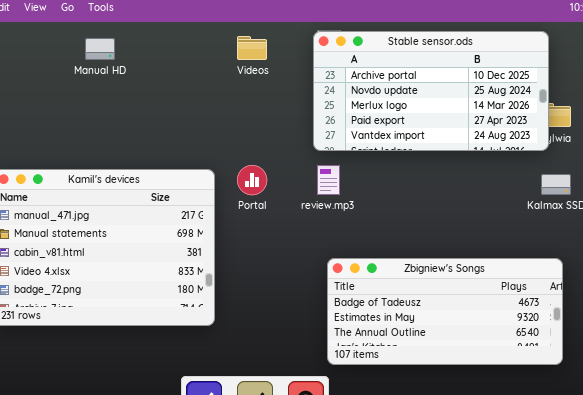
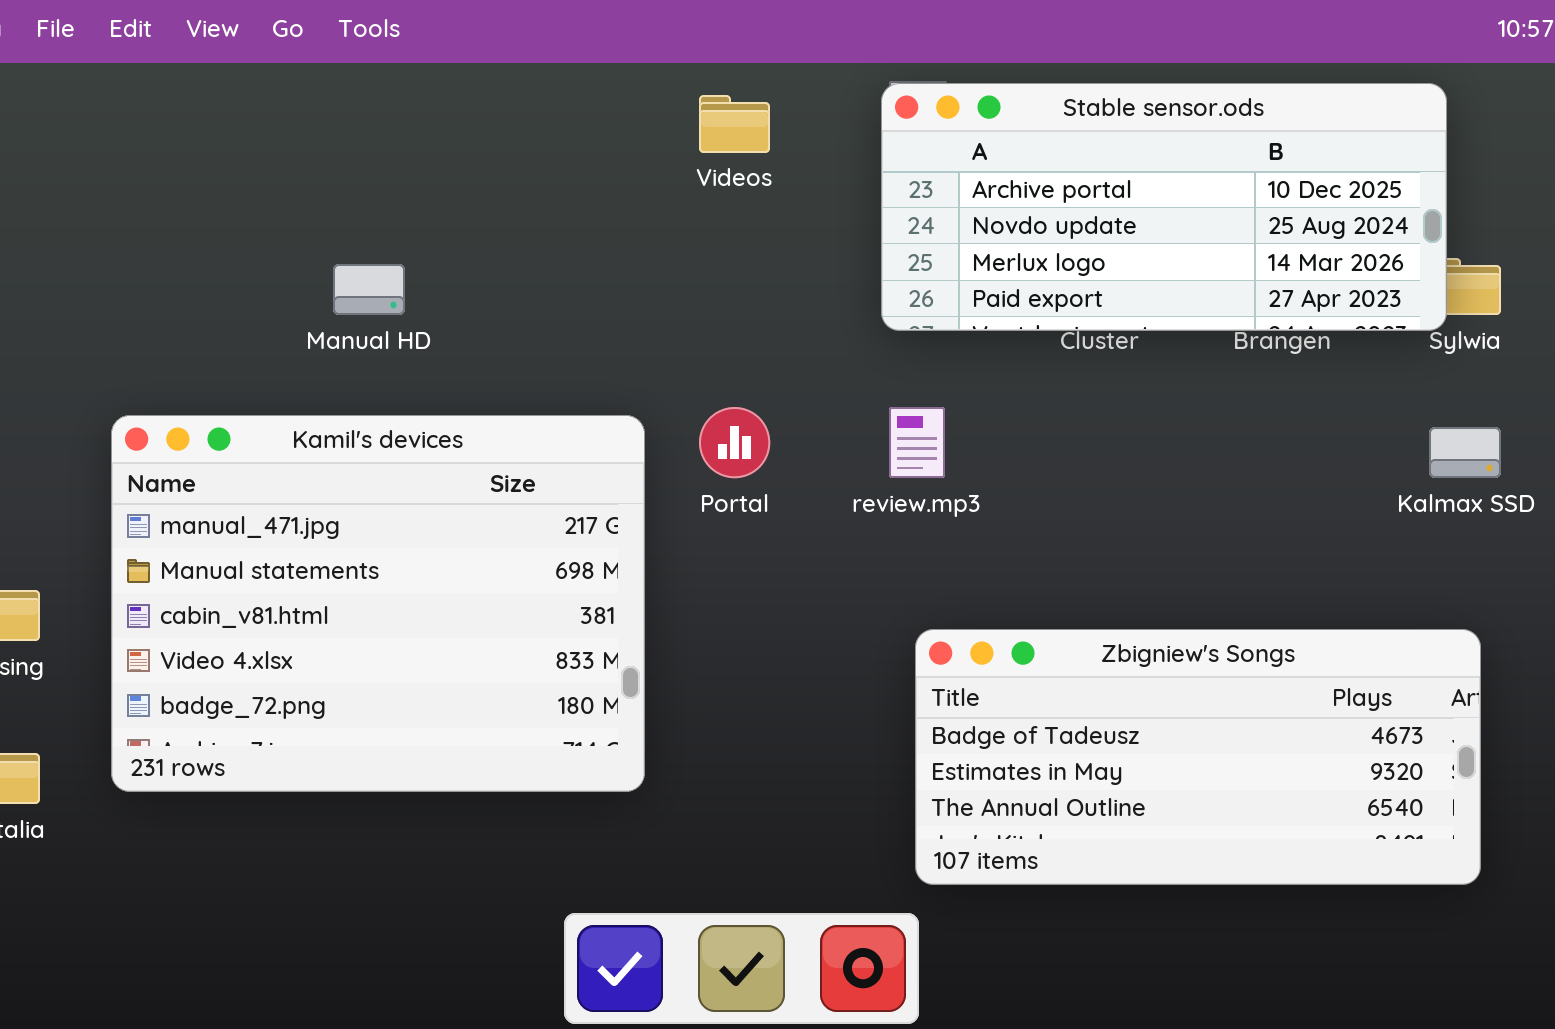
Stable sensor.ods: [313,31,549,151] -> [881,83,1447,331], resized
Manual HD: [85,38,115,60] -> [333,264,405,315], moved

